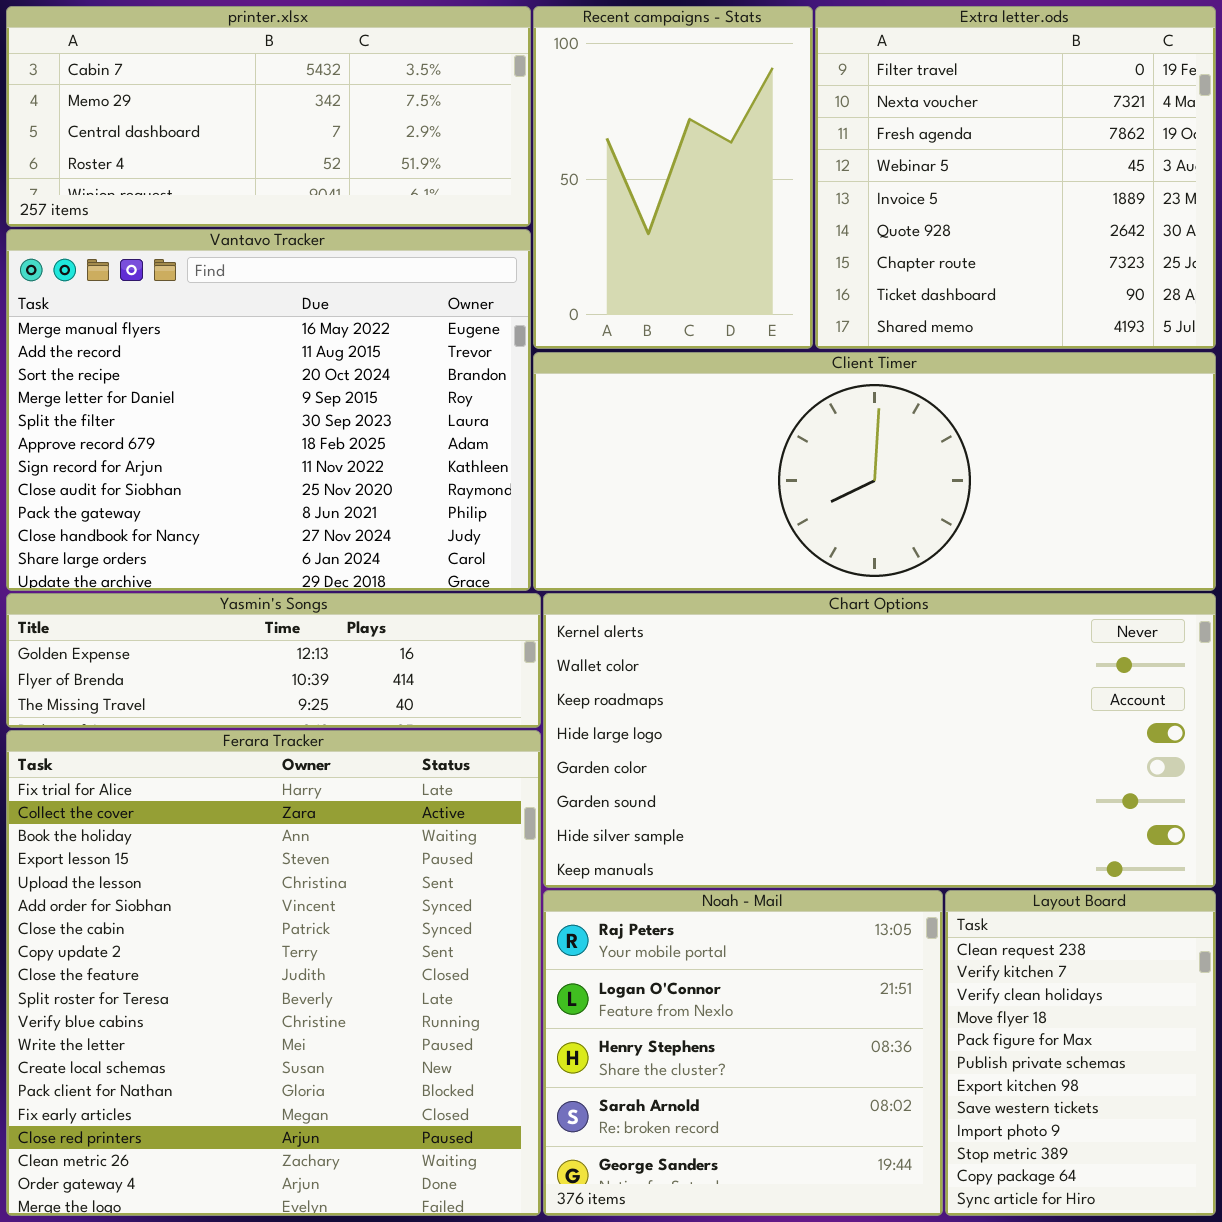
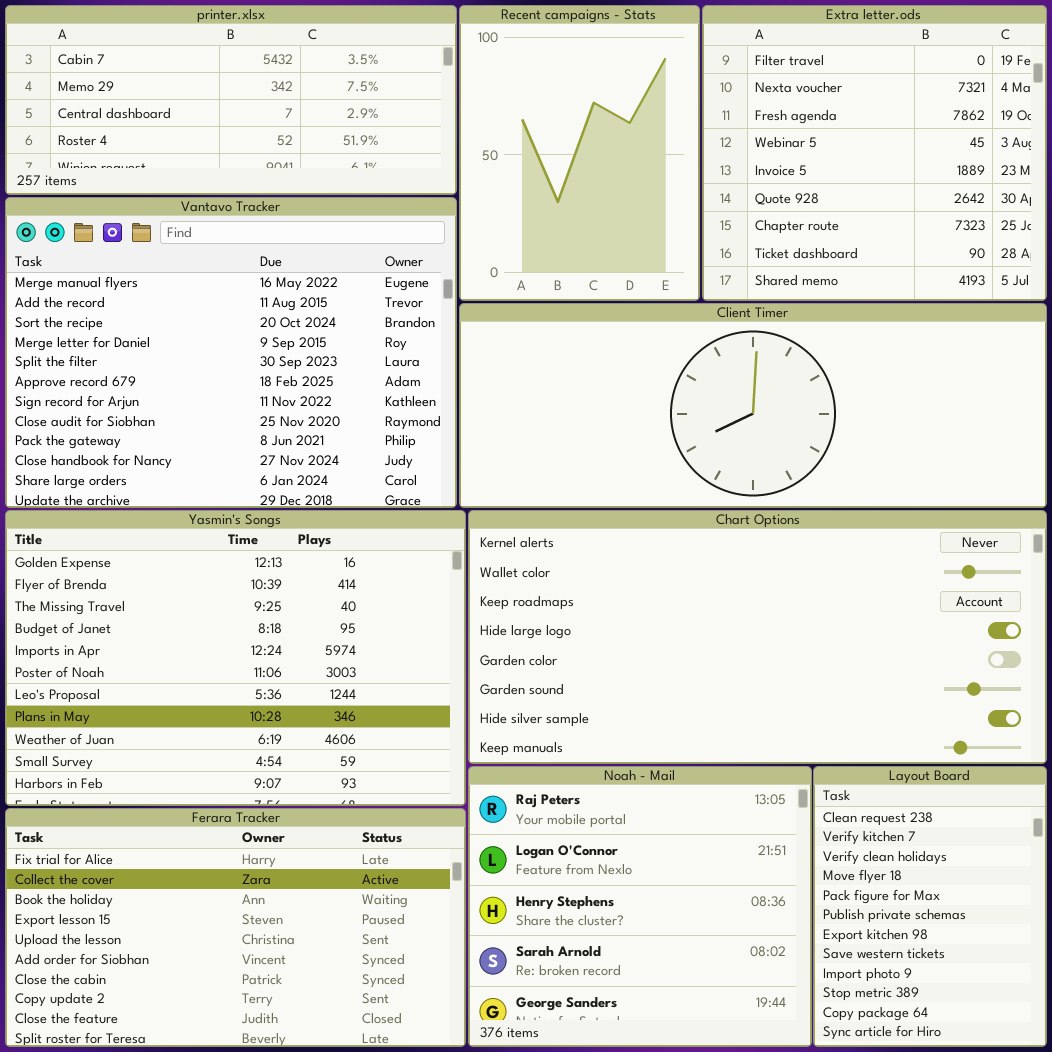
Yasmin's Songs: [6,593,541,728] -> [5,510,466,806], resized
Ferara Tracker: [6,730,541,1216] -> [5,808,466,1047], resized

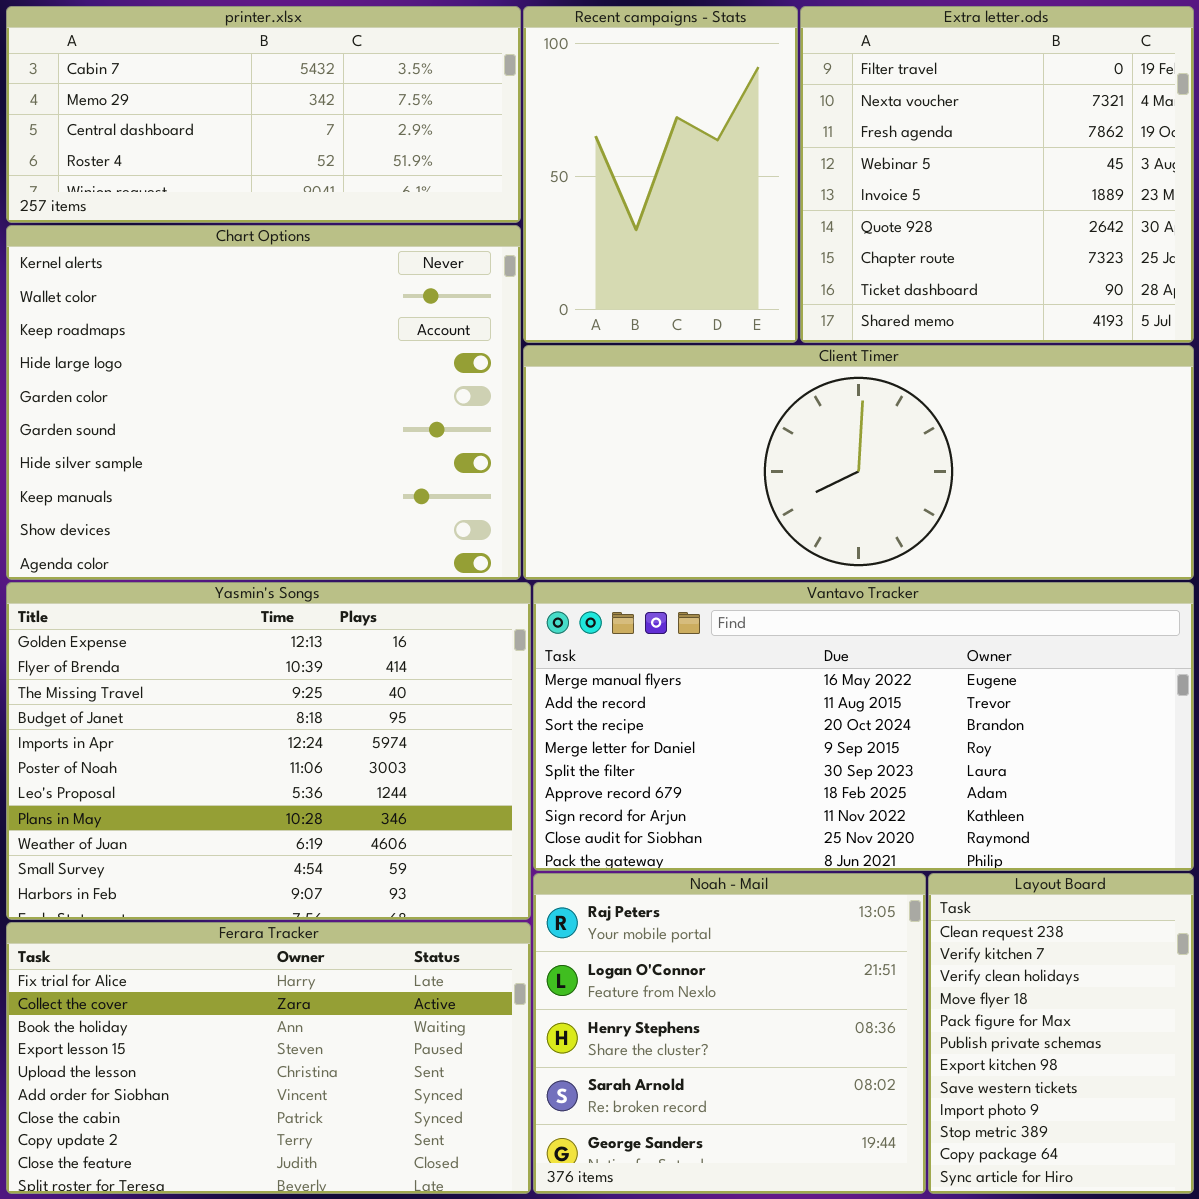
Vantavo Tracker: [5,197,457,508] -> [533,582,1194,871], moved, resized
Chart Options: [468,510,1047,764] -> [6,225,521,580], moved, resized

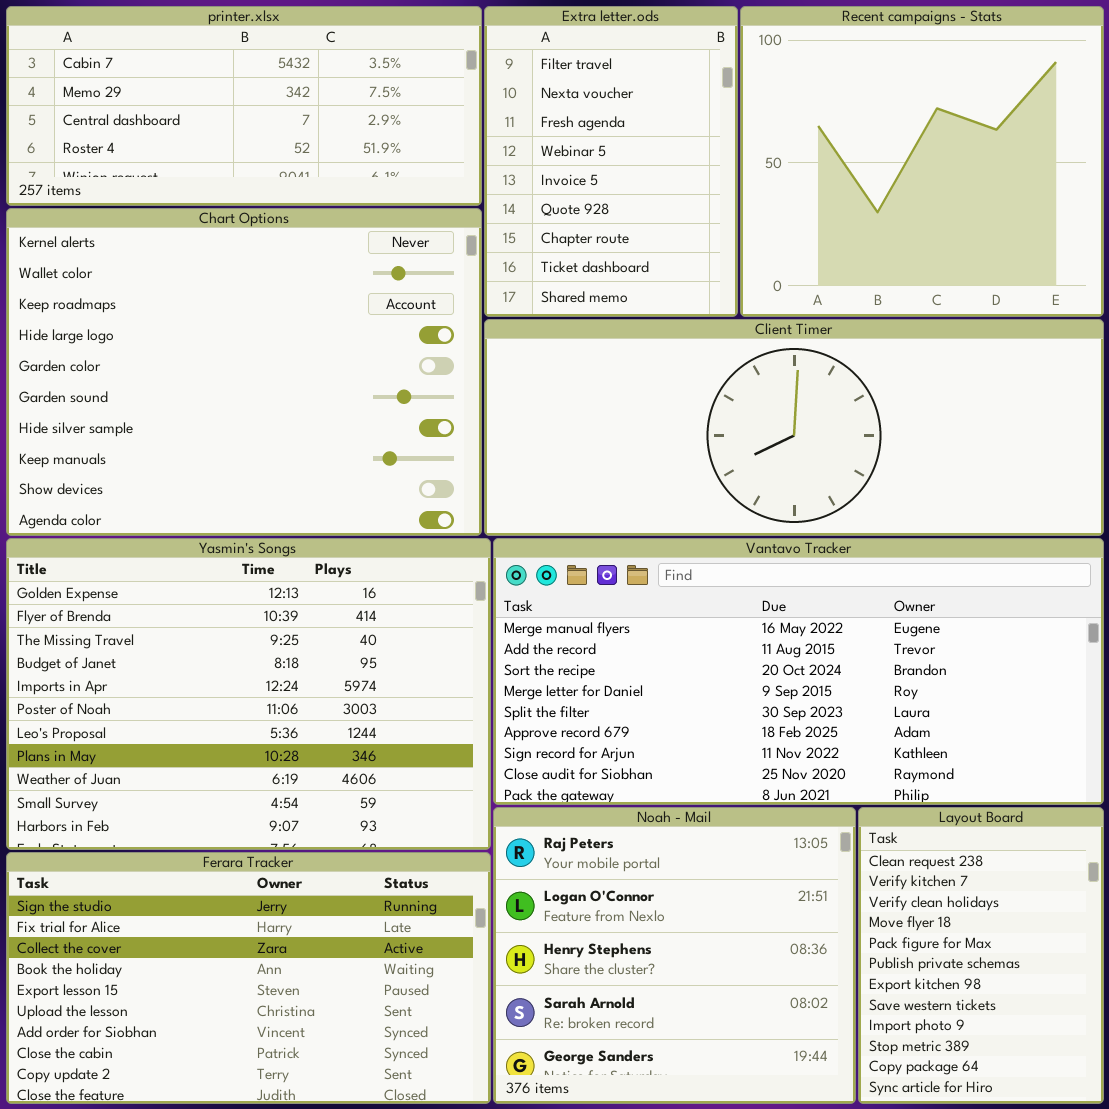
Recent campaigns - Stats: [523,6,798,343] -> [740,6,1104,317], moved, resized
Extra letter.ods: [800,6,1194,343] -> [484,6,738,317], moved, resized
Ferara Tracker: [6,922,531,1194] -> [6,852,491,1104], scrolled up 1 row

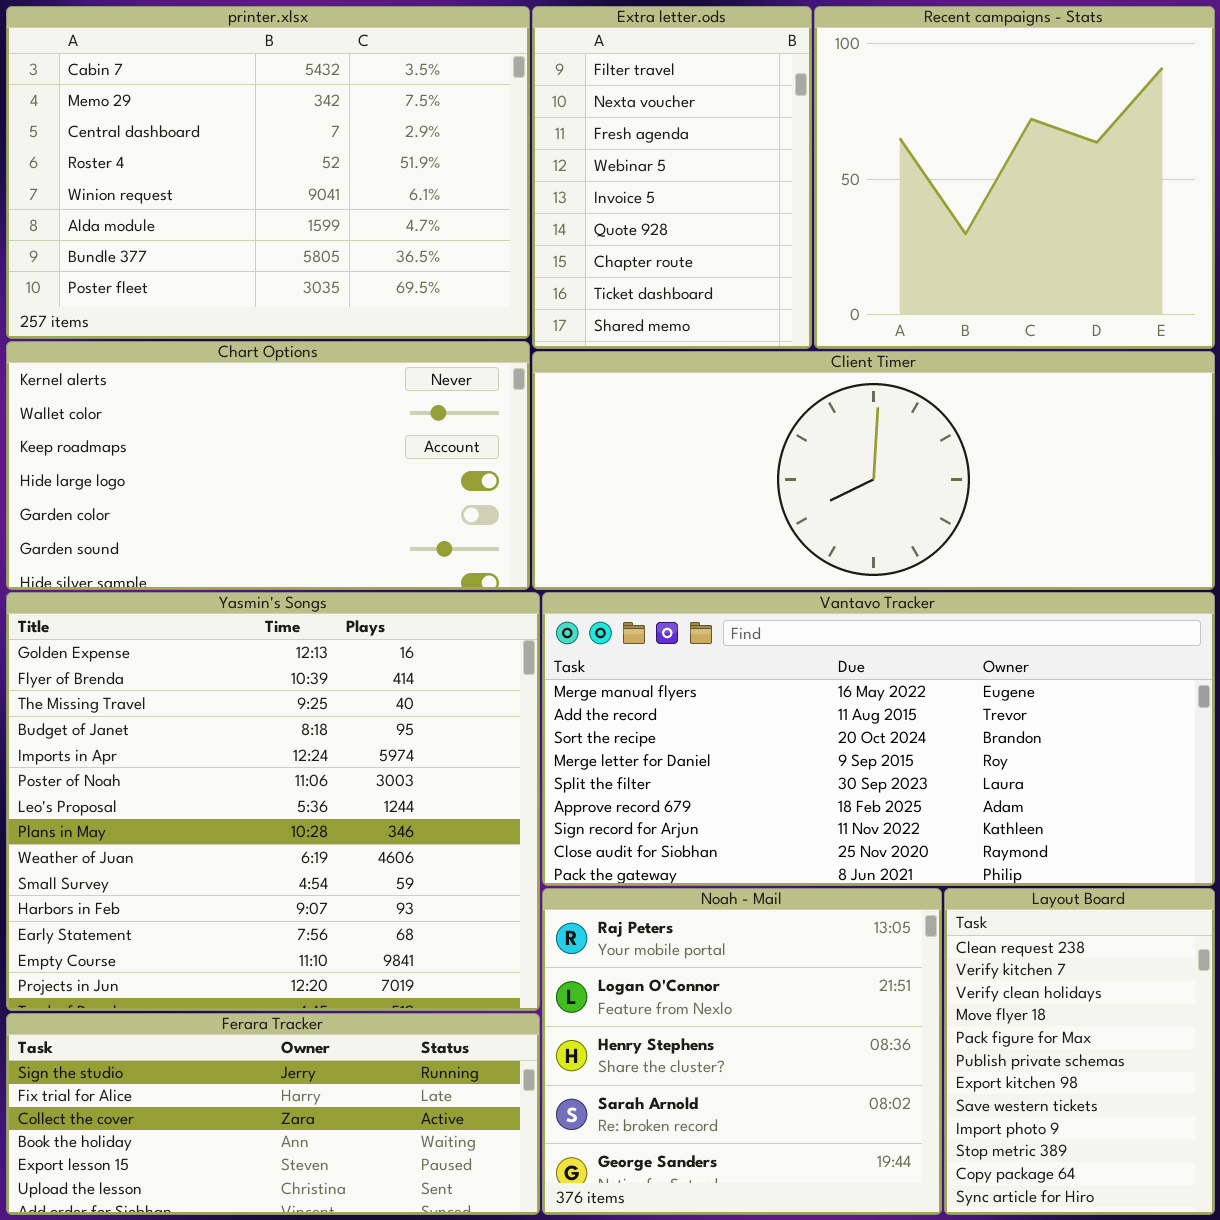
printer.xlsx: [6,6,482,206] -> [6,6,530,339], resized
Chart Options: [6,208,482,536] -> [6,341,530,590], resized
Yasmin's Songs: [6,538,491,850] -> [6,592,540,1011], resized
Ferara Tracker: [6,852,491,1104] -> [6,1013,540,1215], resized

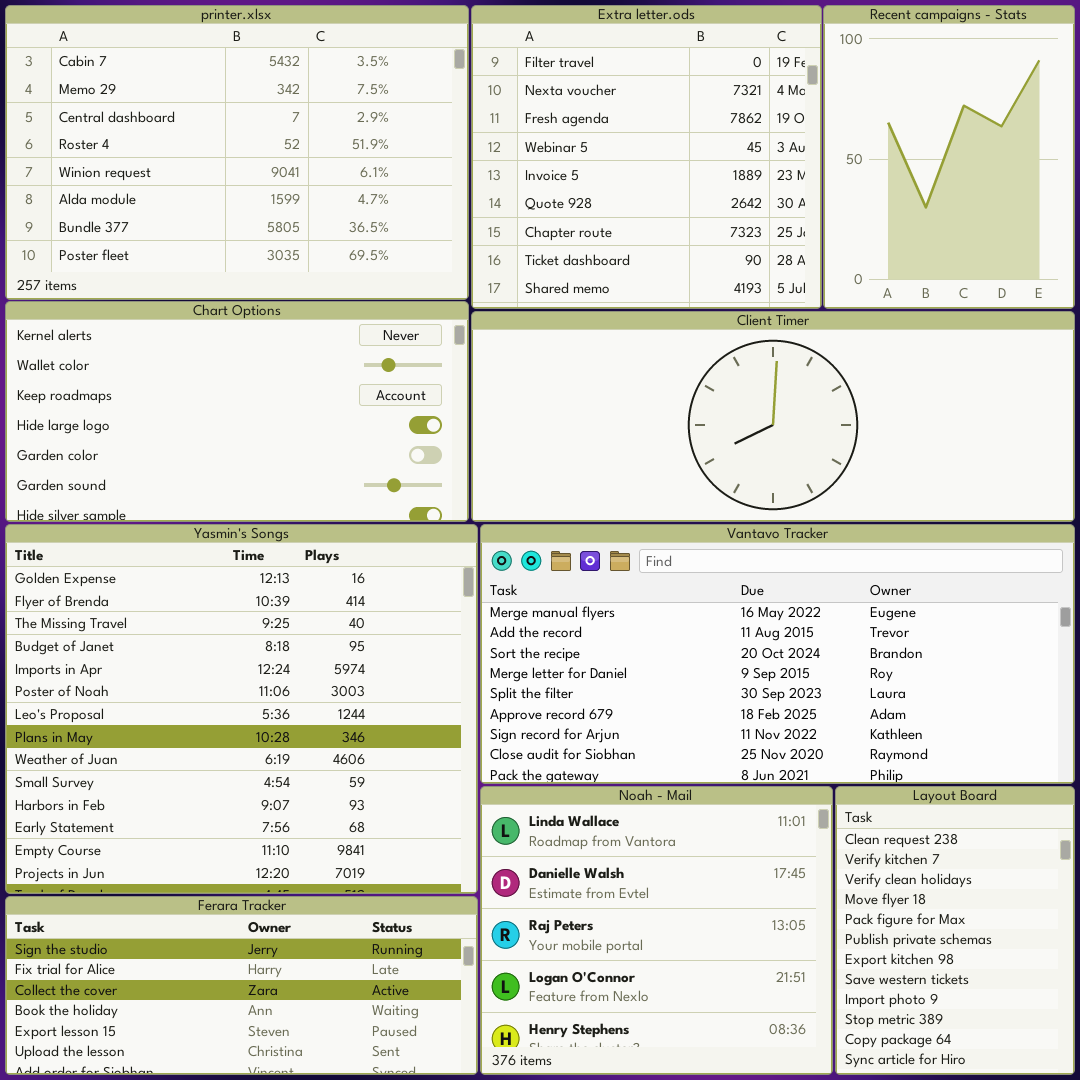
Extra letter.ods: [532,6,812,349] -> [471,5,822,309], resized
Recent campaigns - Stats: [814,6,1215,349] -> [823,5,1075,309], resized
Noah - Mail: [542,888,942,1215] -> [480,786,833,1075], scrolled up 2 rows

